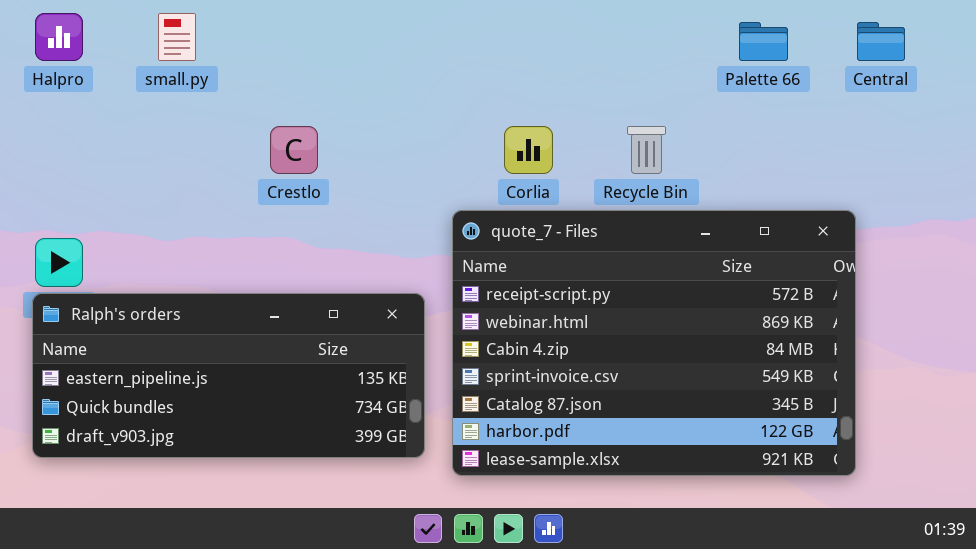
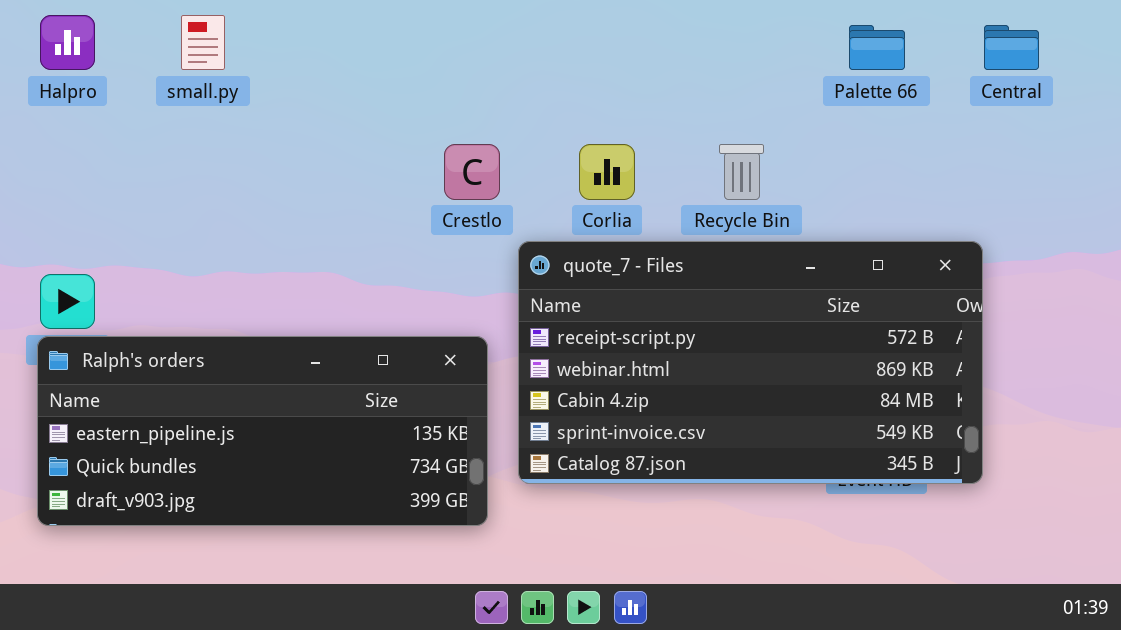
Crestlo: [270,126,318,174] -> [444,144,500,200], moved
quote_7 - Files: [452,210,856,476] -> [518,241,983,484], resized

